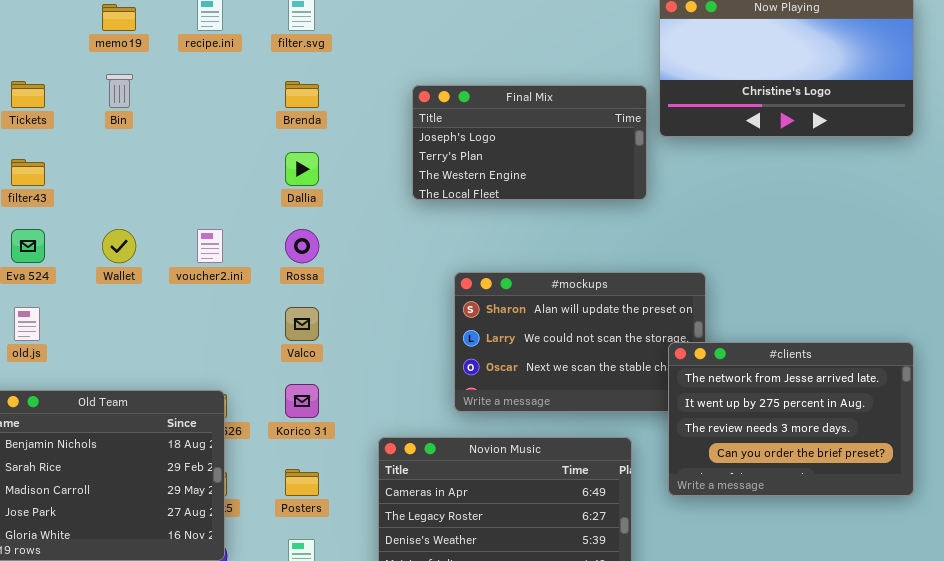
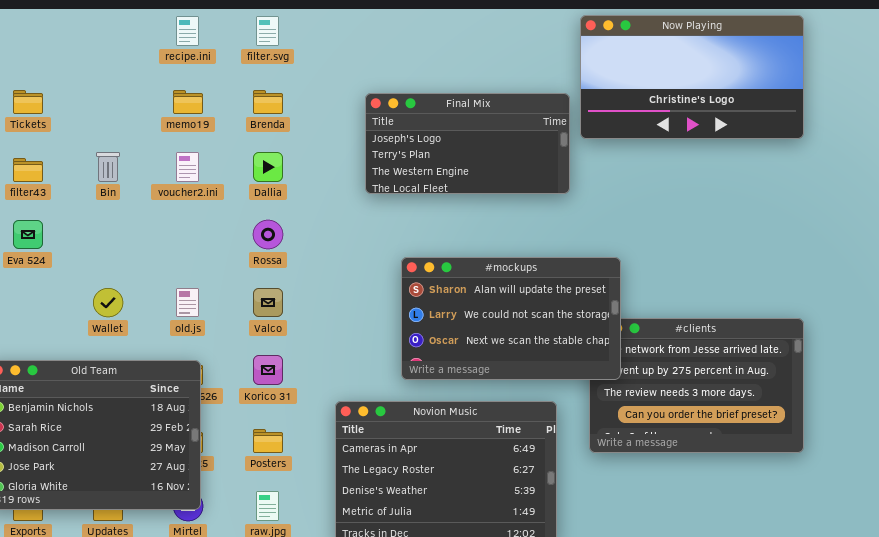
memo19: [102,4,136,31] -> [173,90,203,114], moved
Bin: [106,74,133,108] -> [96,152,120,182], moved
Wallet: [102,229,136,263] -> [93,288,123,317], moved
voucher2.ini: [197,229,223,263] -> [176,152,199,182], moved
#mockups: [454,272,706,412] -> [401,257,621,380], raised
old.js: [14,307,40,341] -> [176,288,199,317], moved

